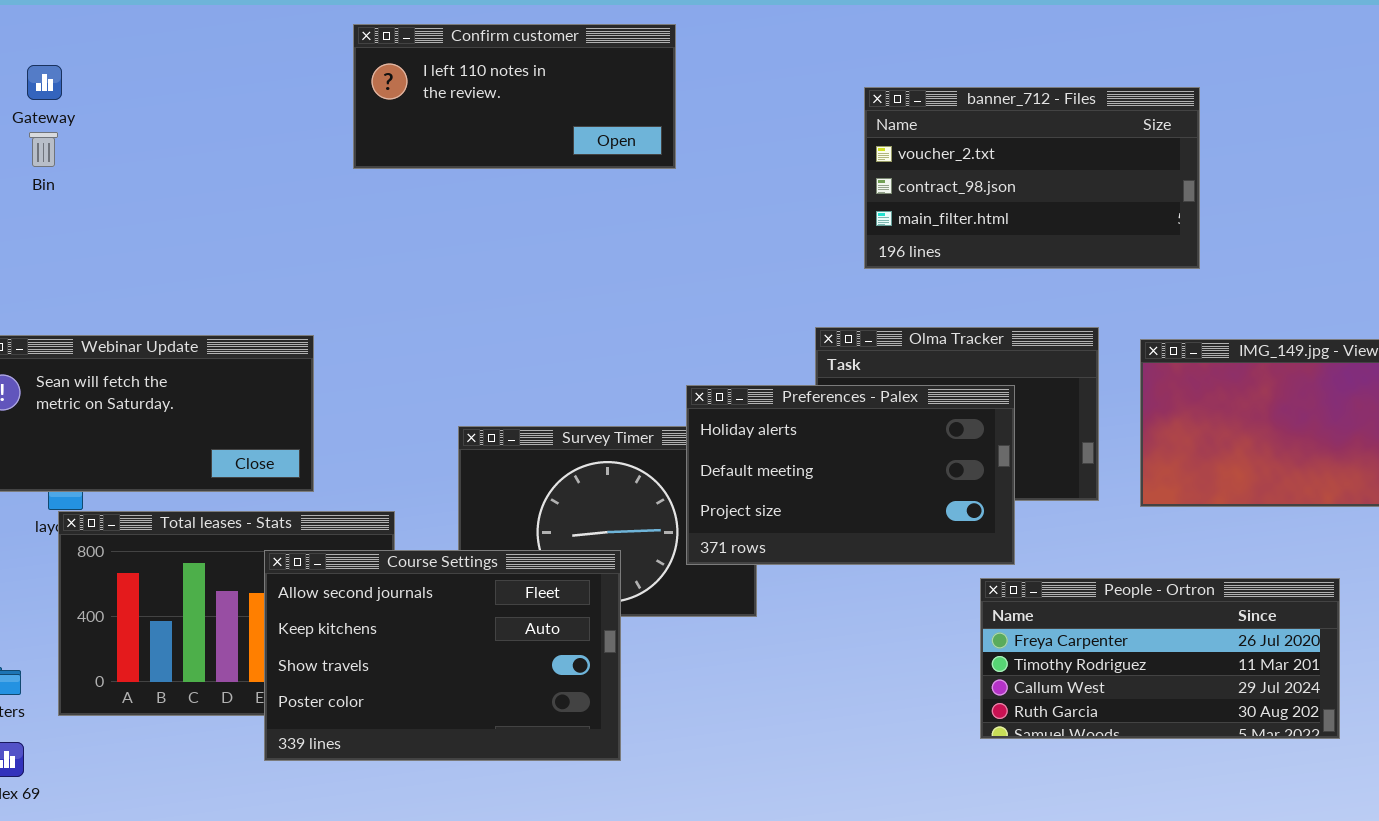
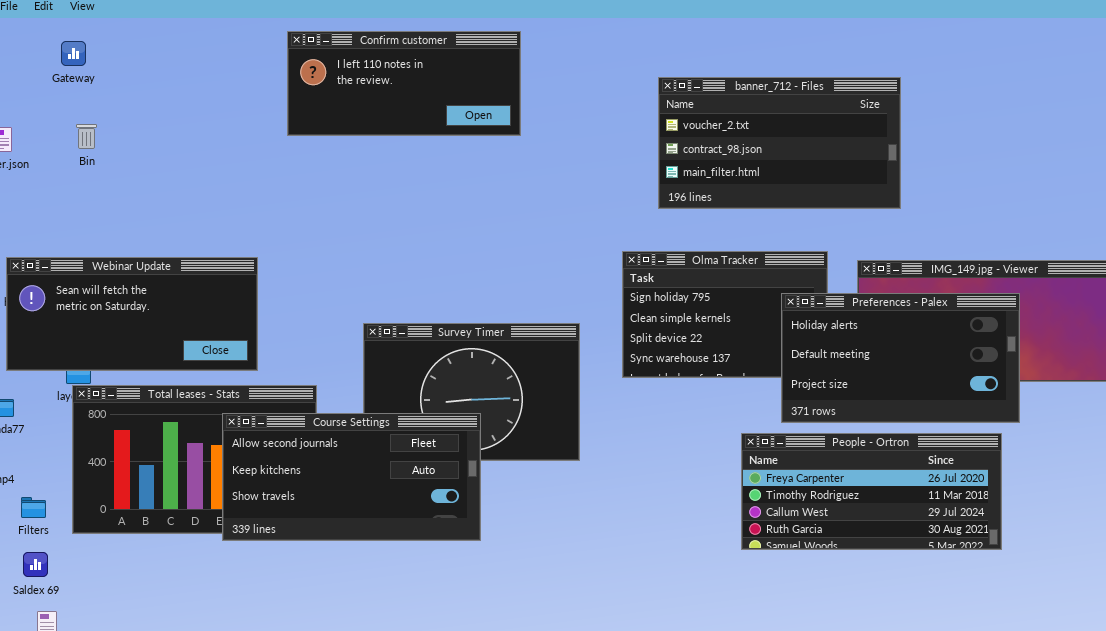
Gateway: [27,65,62,100] -> [61,41,86,66], moved
Bin: [29,132,58,167] -> [76,124,97,149], moved
Preferences - Palex: [686,385,1015,565] -> [781,293,1020,423], moved
Course Settings: [264,550,621,761] -> [222,413,481,541], resized

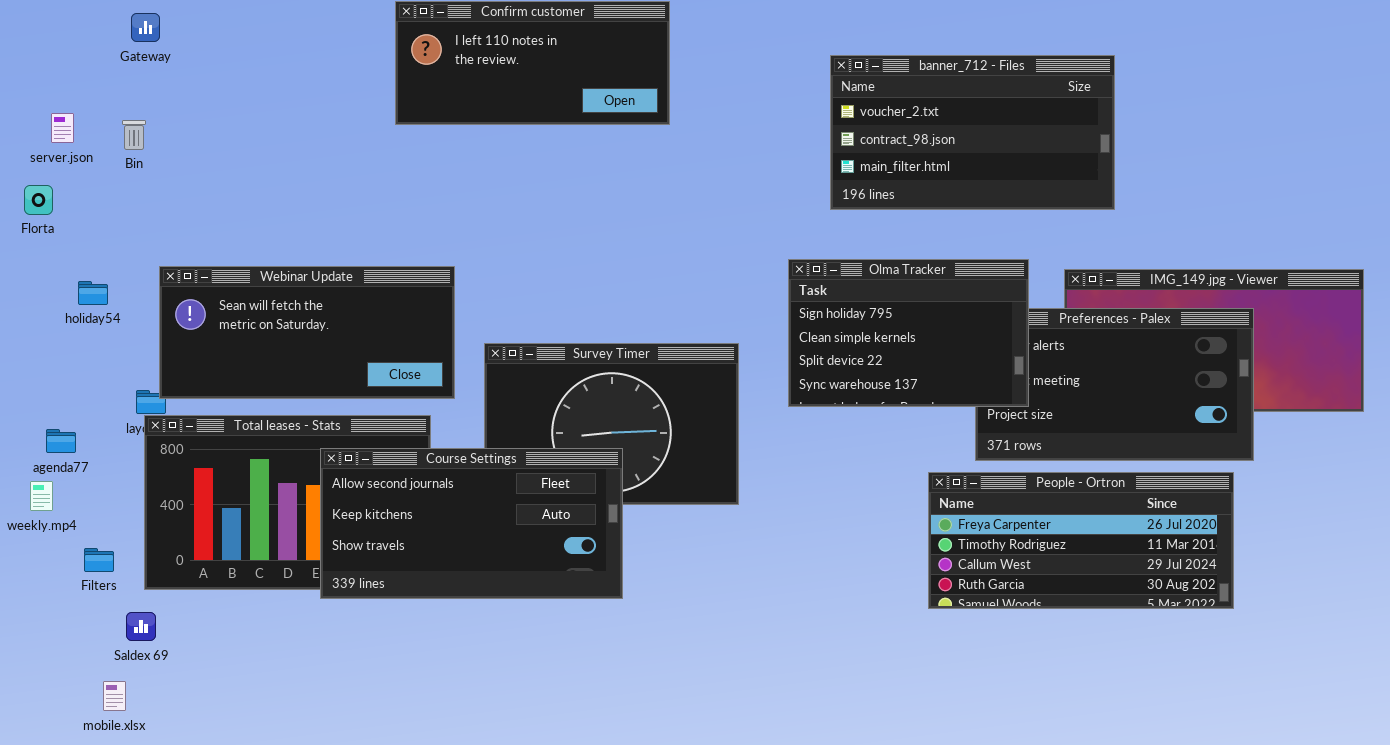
Bin: [76,124,97,149] -> [122,120,146,150], moved
Olma Tracker: [622,251,828,378] -> [788,259,1029,407], raised
Webinar Update: [6,257,258,371] -> [159,266,455,399], moved
Saldex 69: [23,552,48,577] -> [126,612,156,641], moved

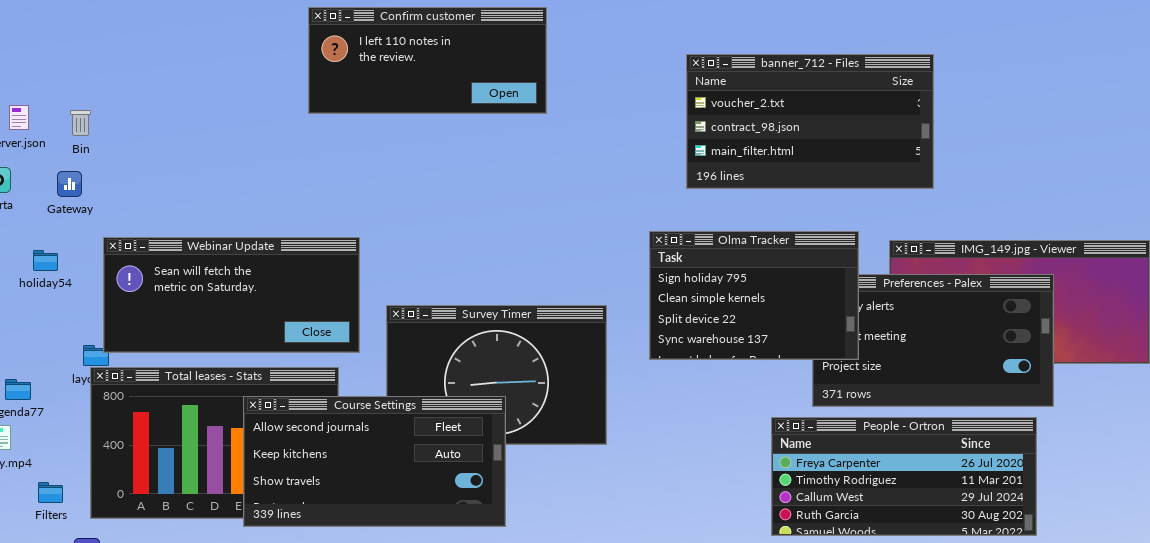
Gateway: [131,13,160,42] -> [57,171,82,197], moved

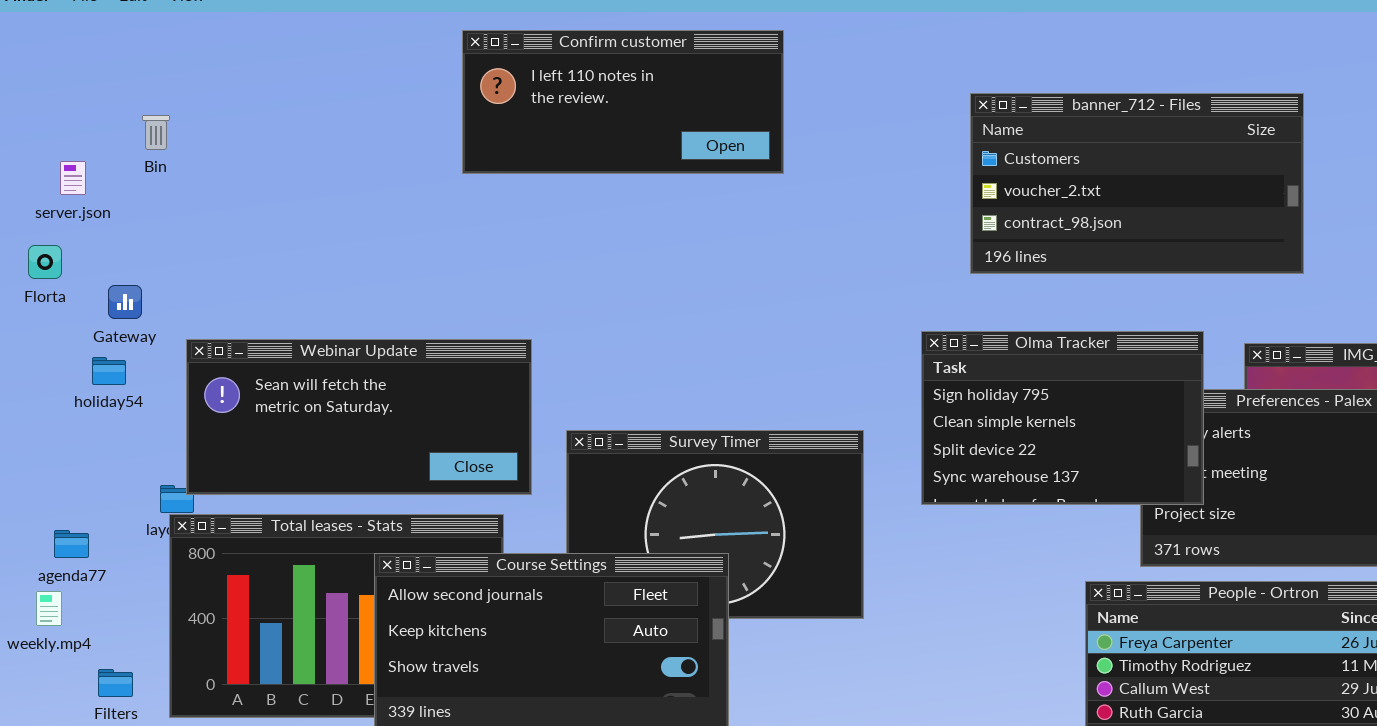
banner_712 - Files: [686,54,934,189] -> [970,93,1304,274], scrolled up 1 row
Bin: [70,110,91,136] -> [142,115,170,150], moved
Gateway: [57,171,82,197] -> [108,285,142,319], moved

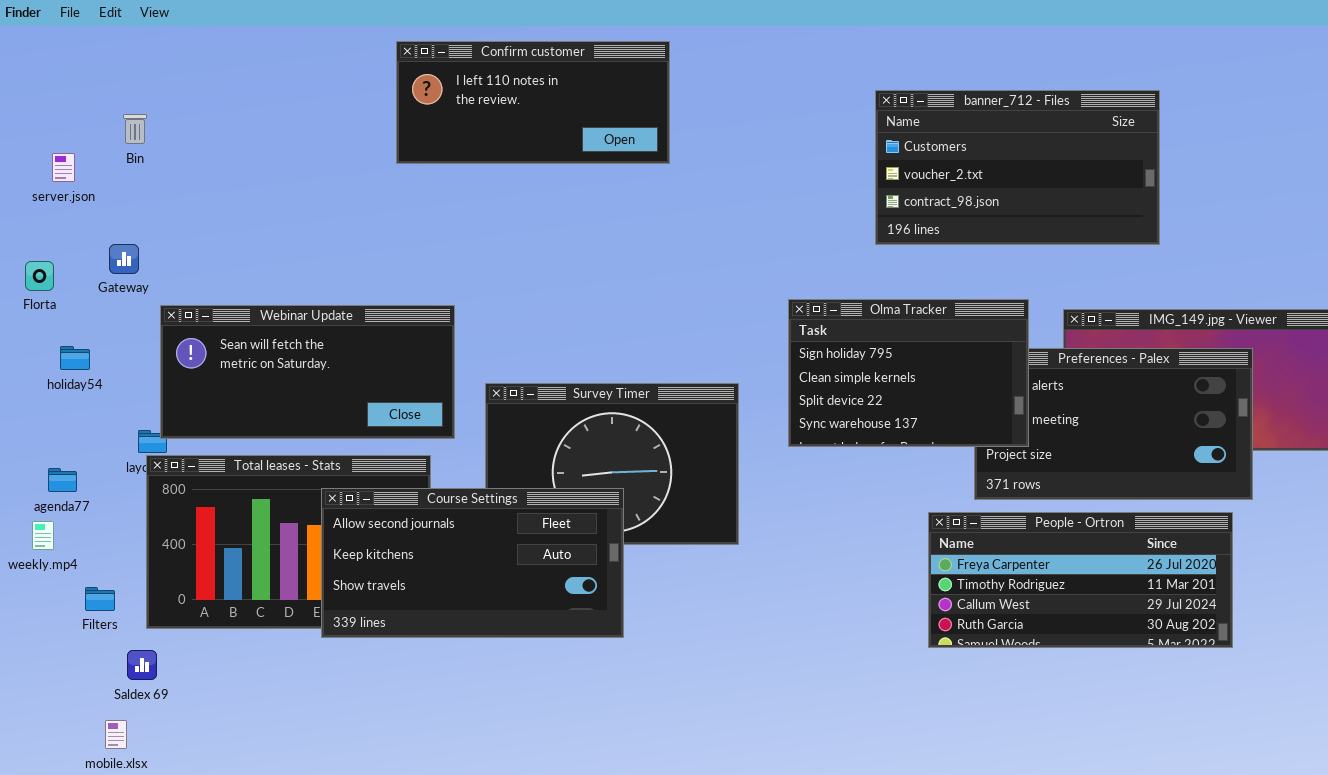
banner_712 - Files: [970,93,1304,274] -> [875,90,1160,245], moved
Florta: [28,245,62,279] -> [25,261,54,291], moved
Gateway: [108,285,142,319] -> [109,244,139,274], moved
holiday54: [92,357,126,385] -> [60,346,90,370], moved

